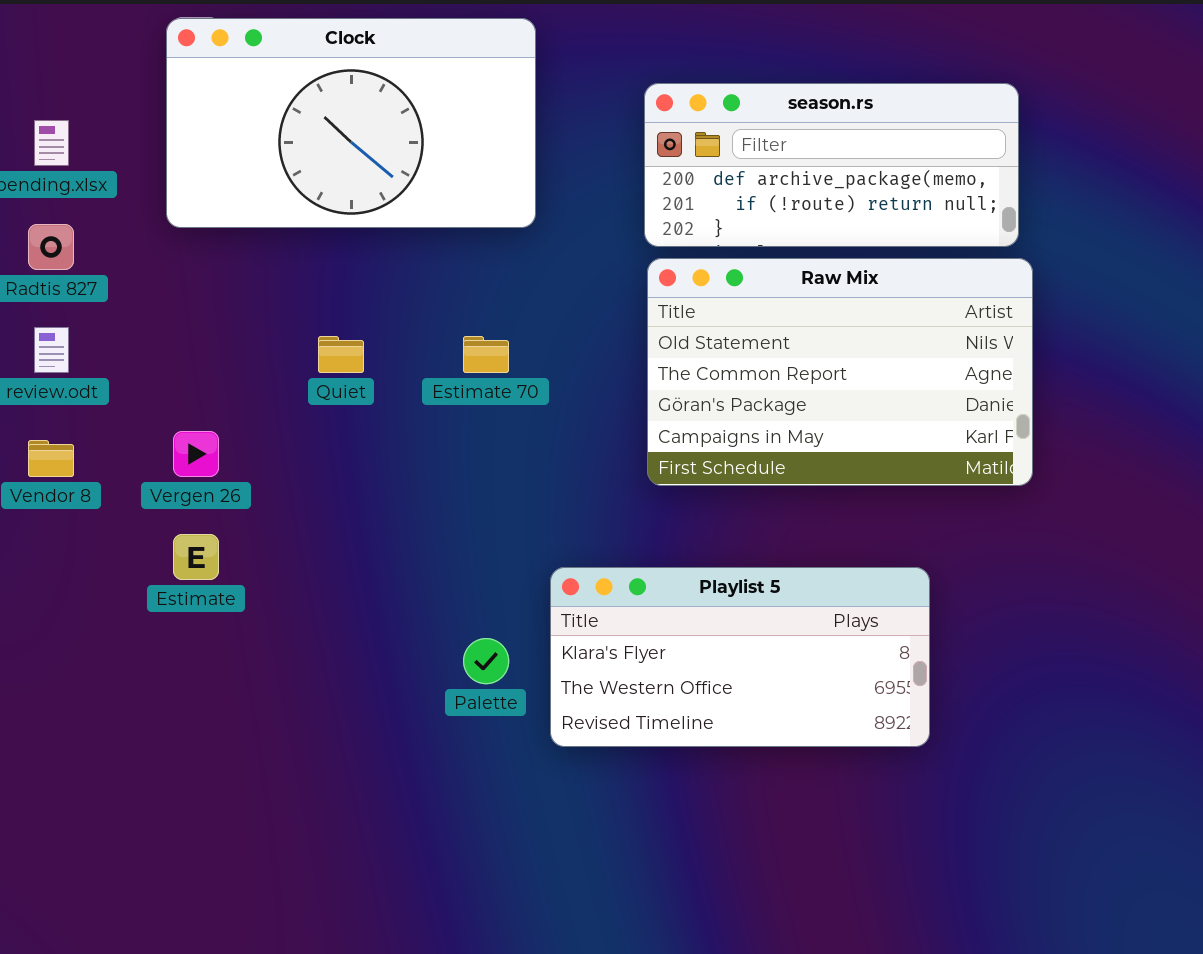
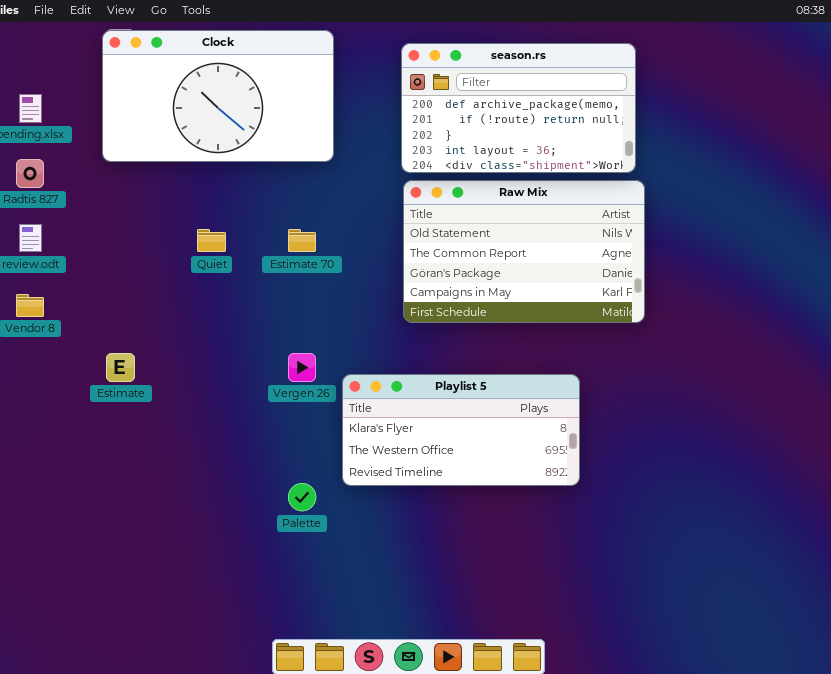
season.rs: [644,83,1019,247] -> [401,43,636,173], resized
Vergen 26: [173,431,219,477] -> [288,353,316,382], moved
Palette: [463,638,509,684] -> [288,483,316,511], moved

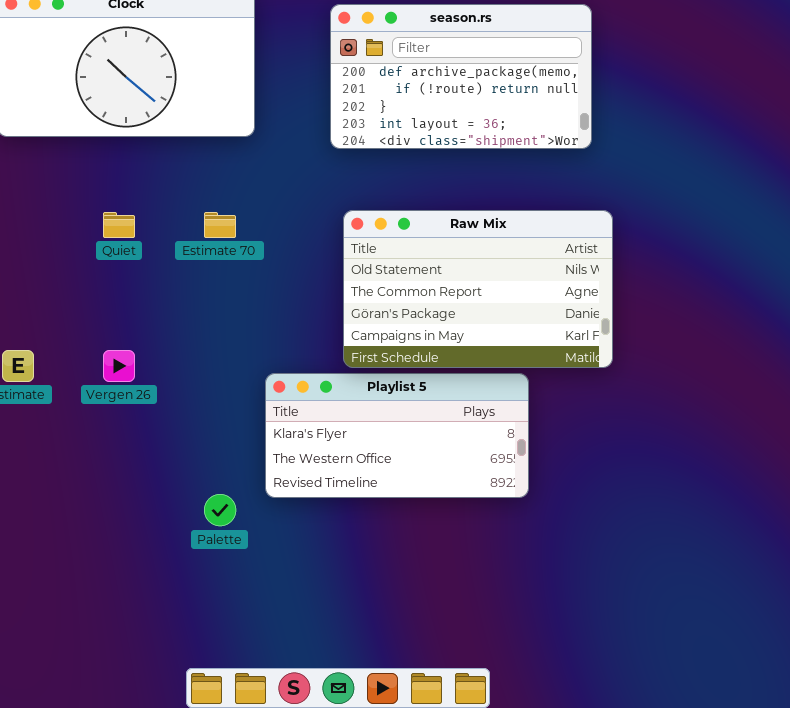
Raw Mix: [403,180,645,323] -> [343,210,613,368], moved
Vergen 26: [288,353,316,382] -> [103,350,135,382], moved

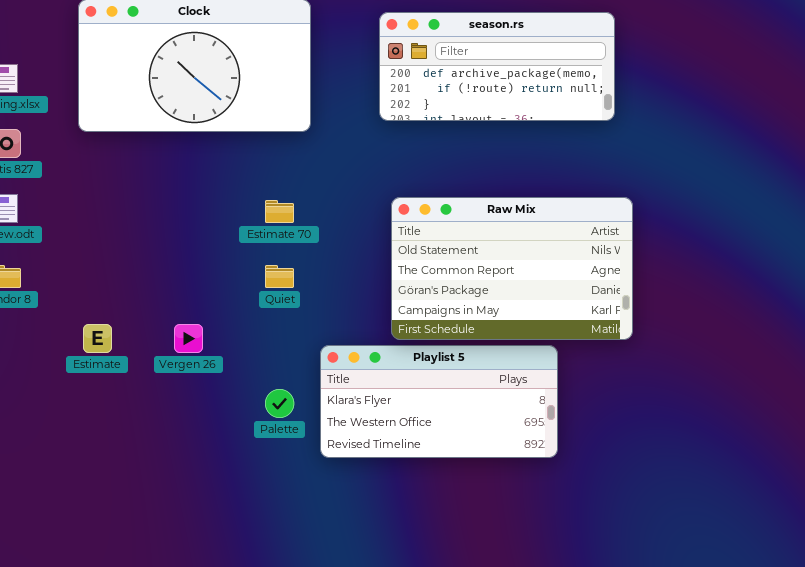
season.rs: [330,4,592,149] -> [379,12,615,121], resized
Quiet: [103,212,135,238] -> [265,265,294,288], moved
Palette: [204,494,236,526] -> [265,389,294,418], moved

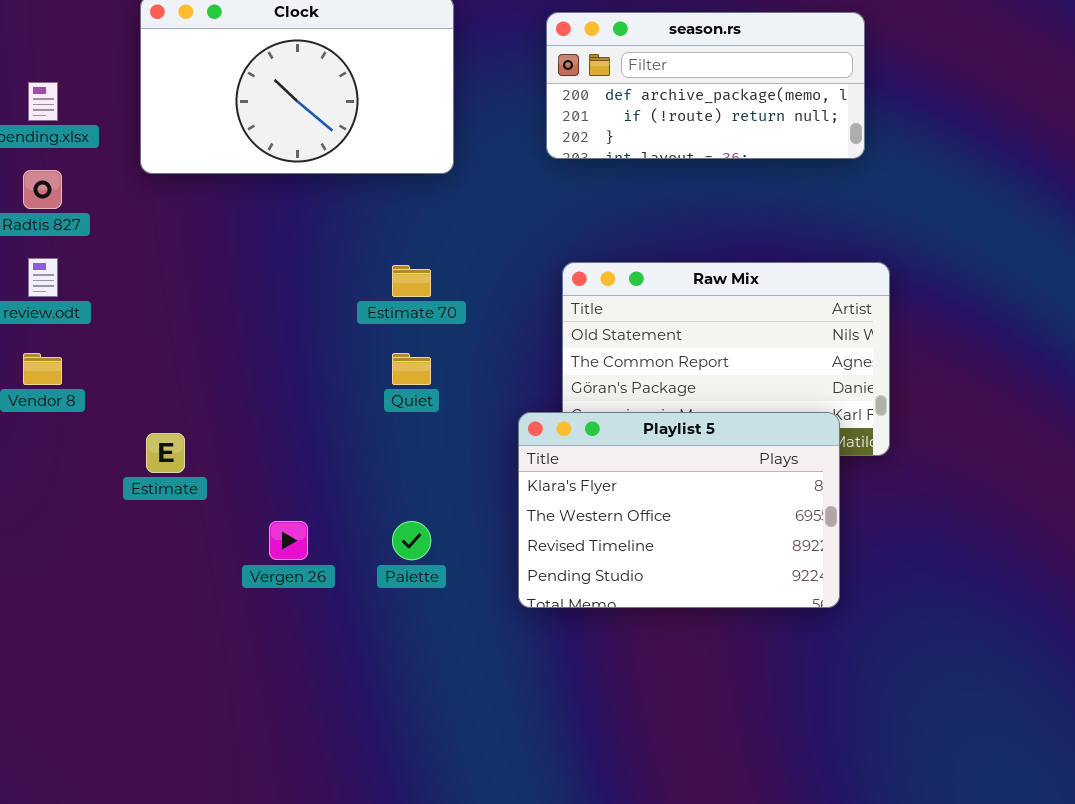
Vergen 26: [174,324,203,353] -> [269,521,308,560], moved
Playlist 5: [320,345,558,458] -> [518,412,840,608], moved, resized

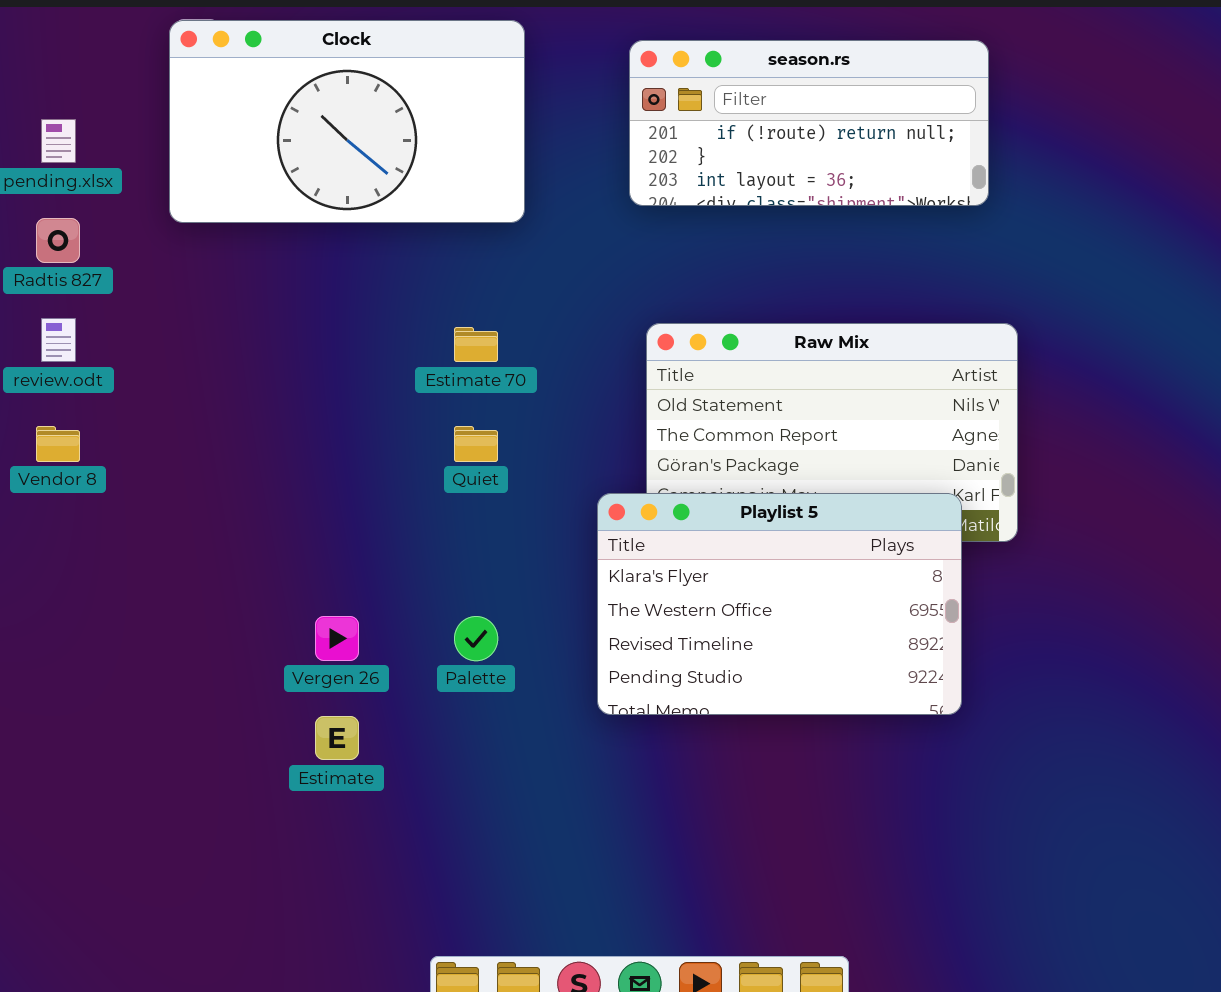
season.rs: [546,12,865,159] -> [629,40,989,206], scrolled down 1 row
Estimate: [146,433,185,473] -> [315,716,359,760], moved

